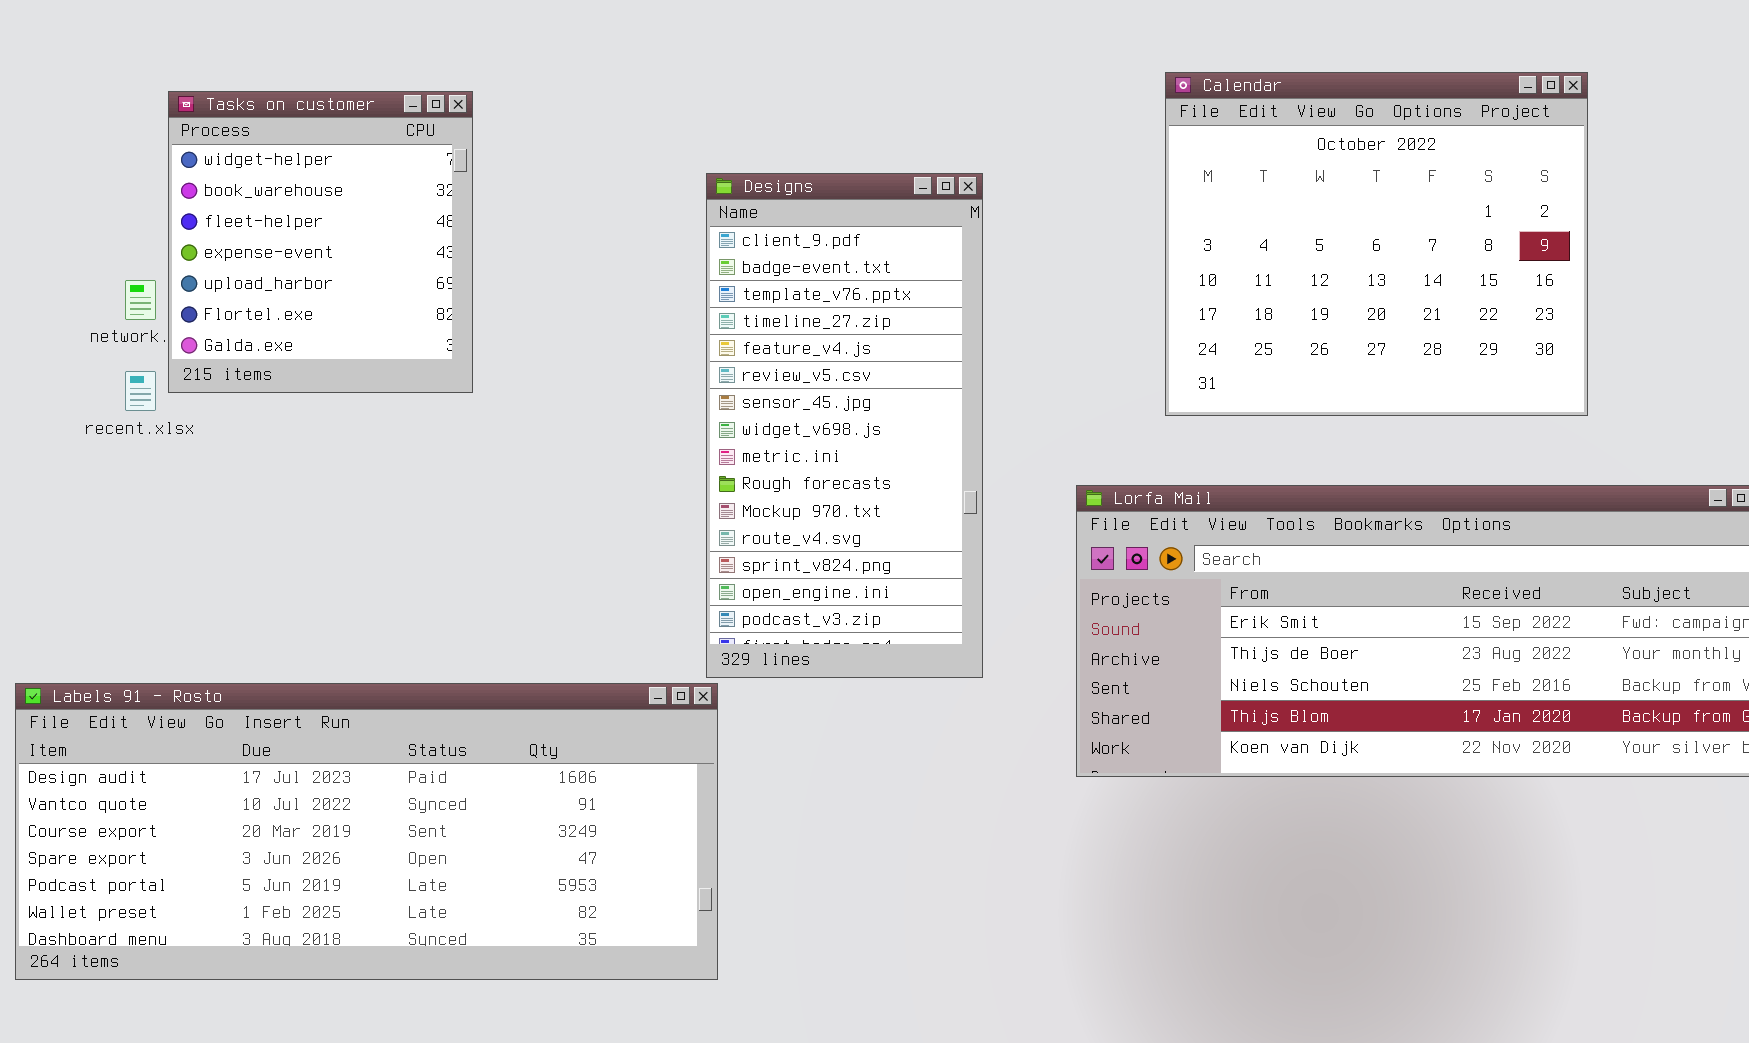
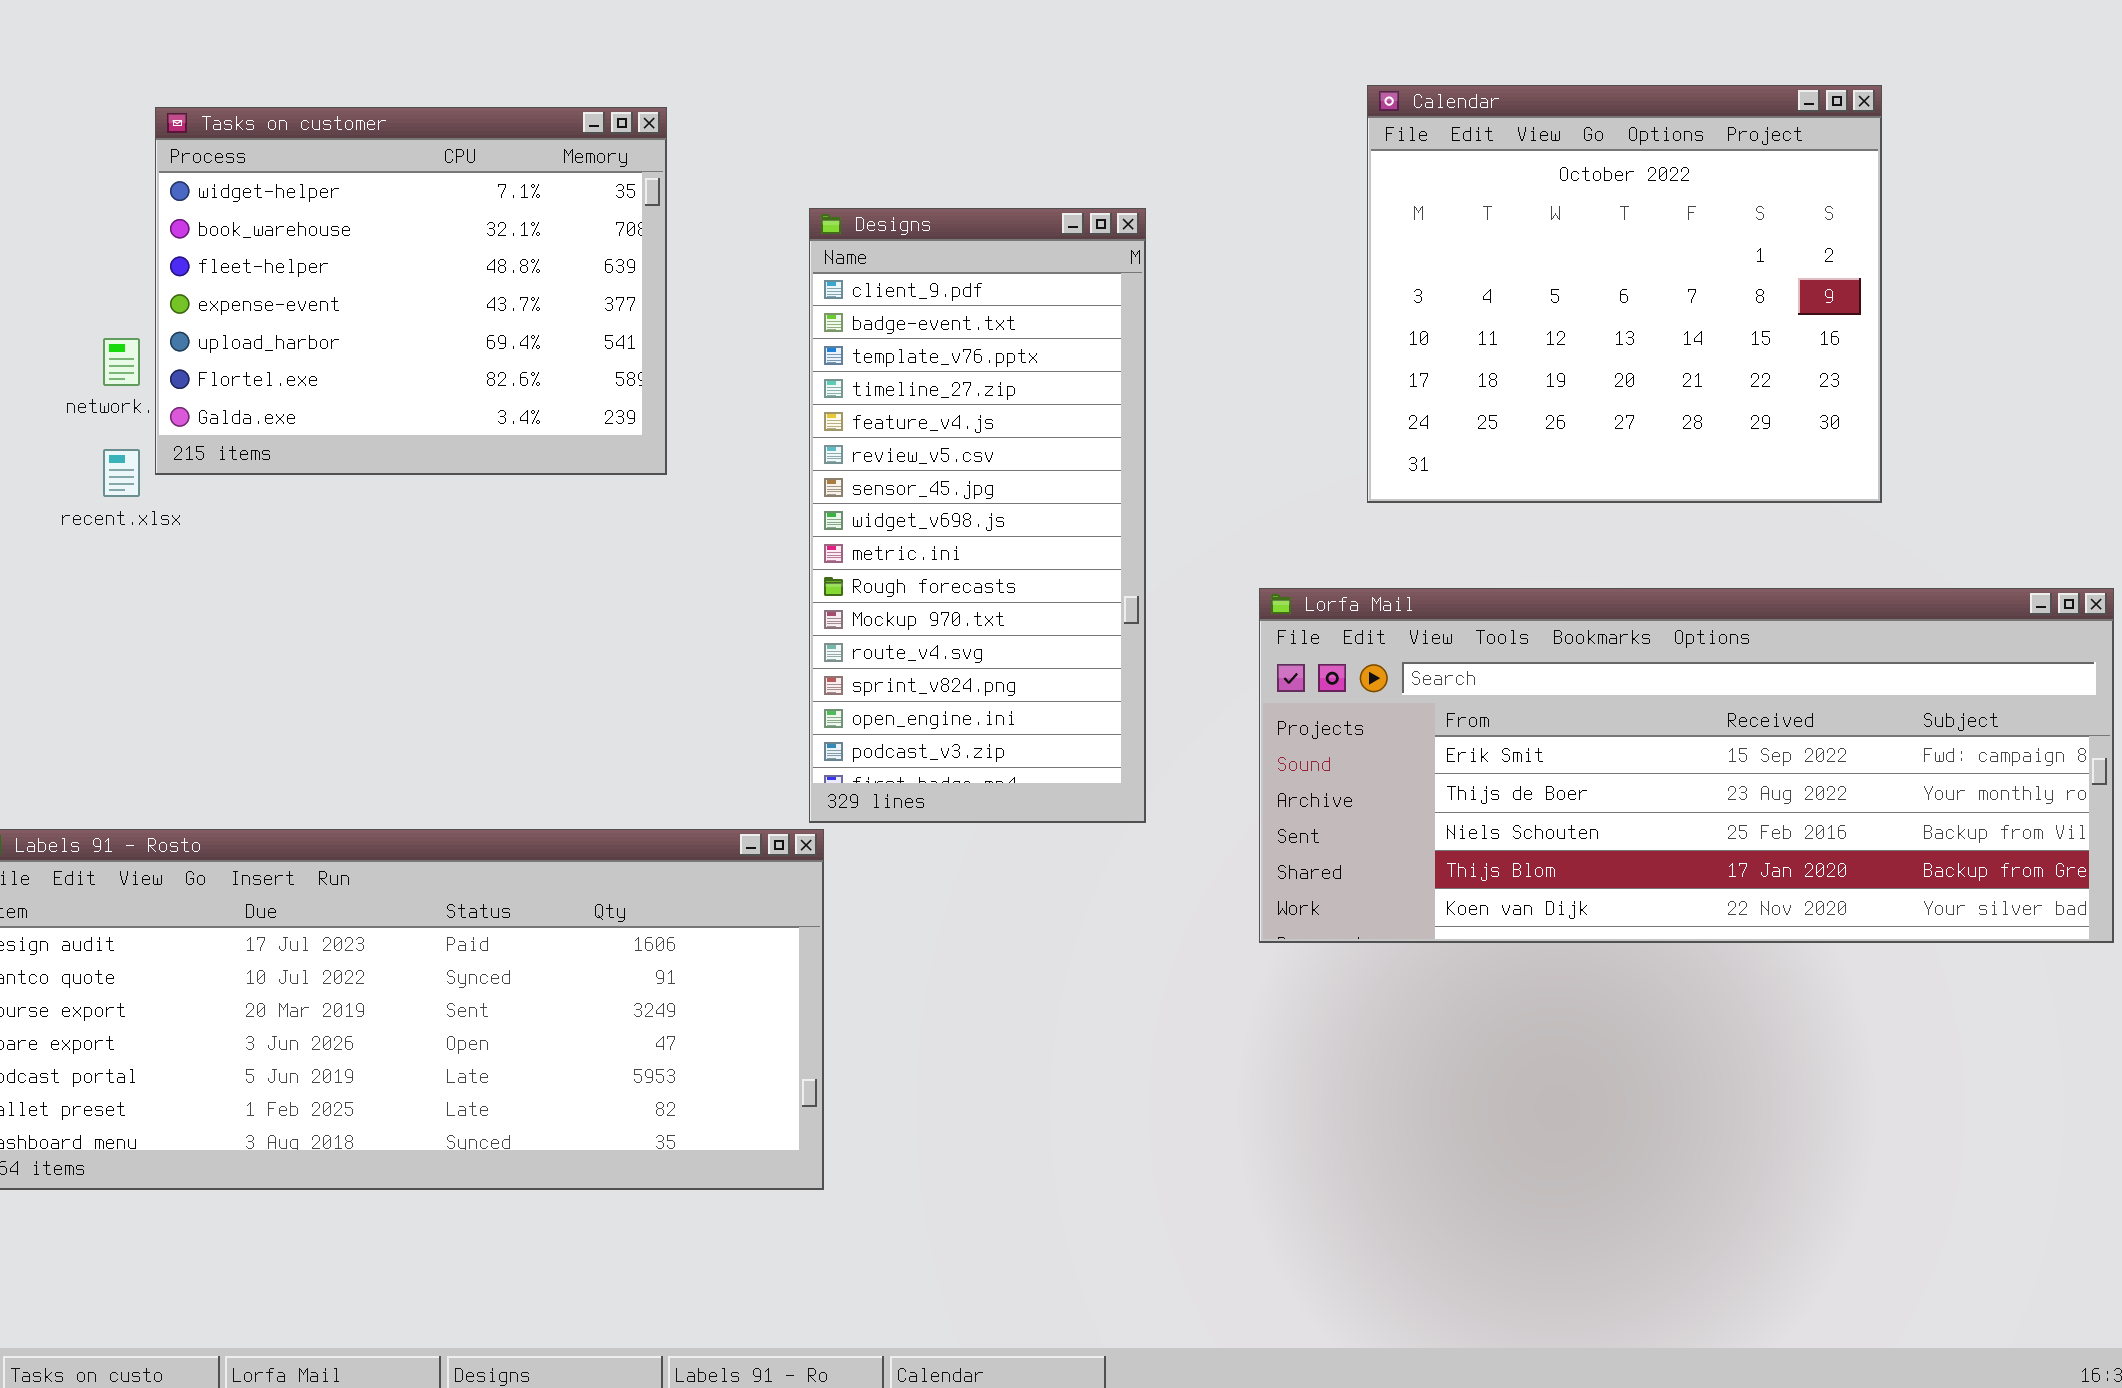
Tasks on customer: [168,91,473,393] -> [155,107,667,475], resized

